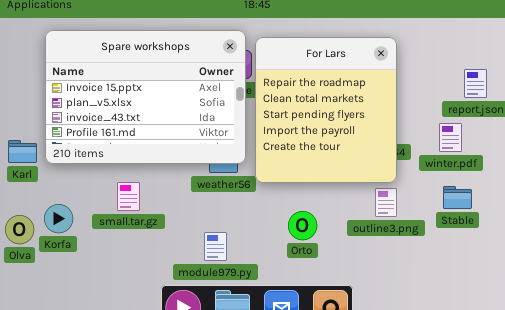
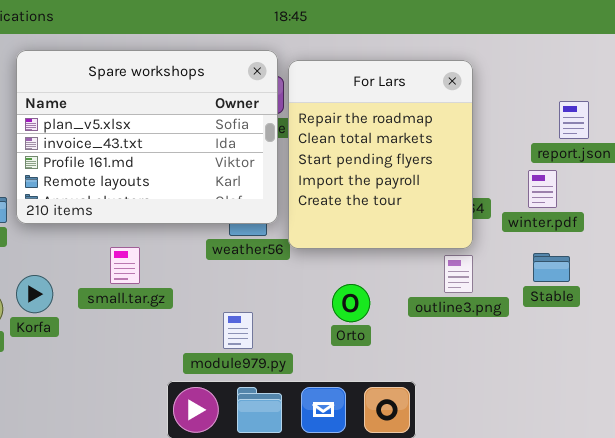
Spare workshops: [45,30,246,164] -> [16,50,278,224], scrolled down 1 row

